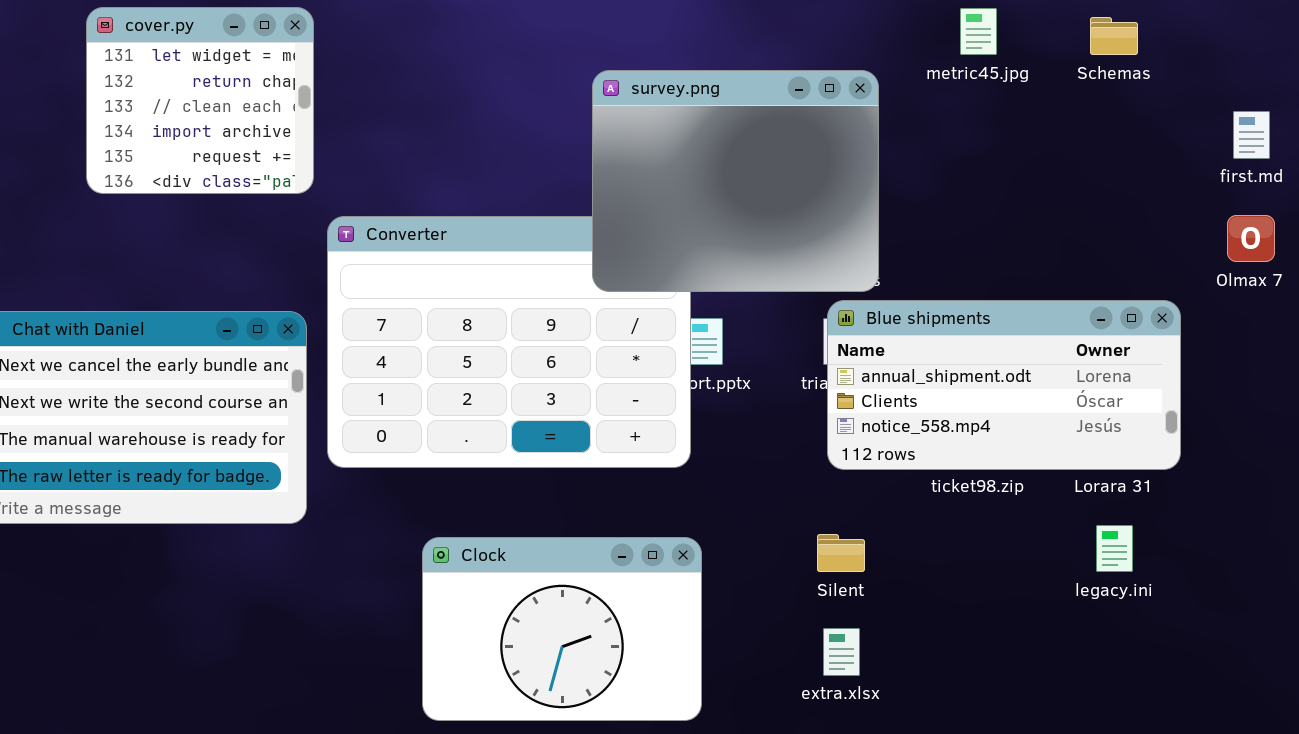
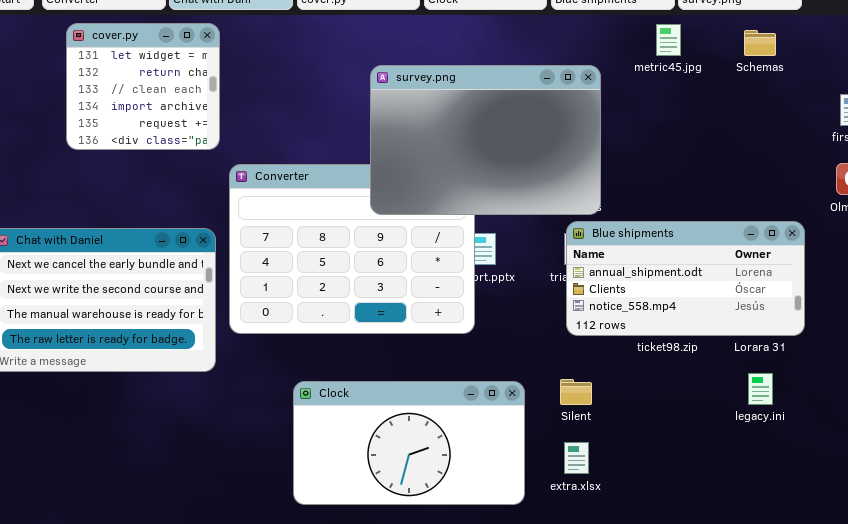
survey.png: [592,70,879,292] -> [370,65,601,215], resized
Clock: [422,537,702,721] -> [293,381,525,505], resized

